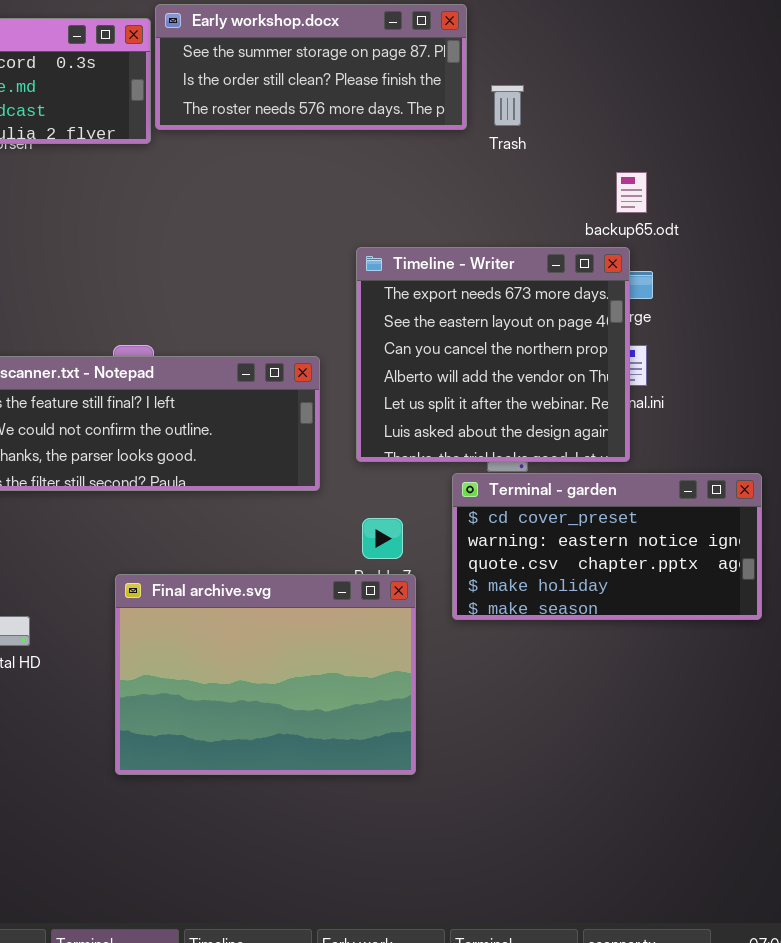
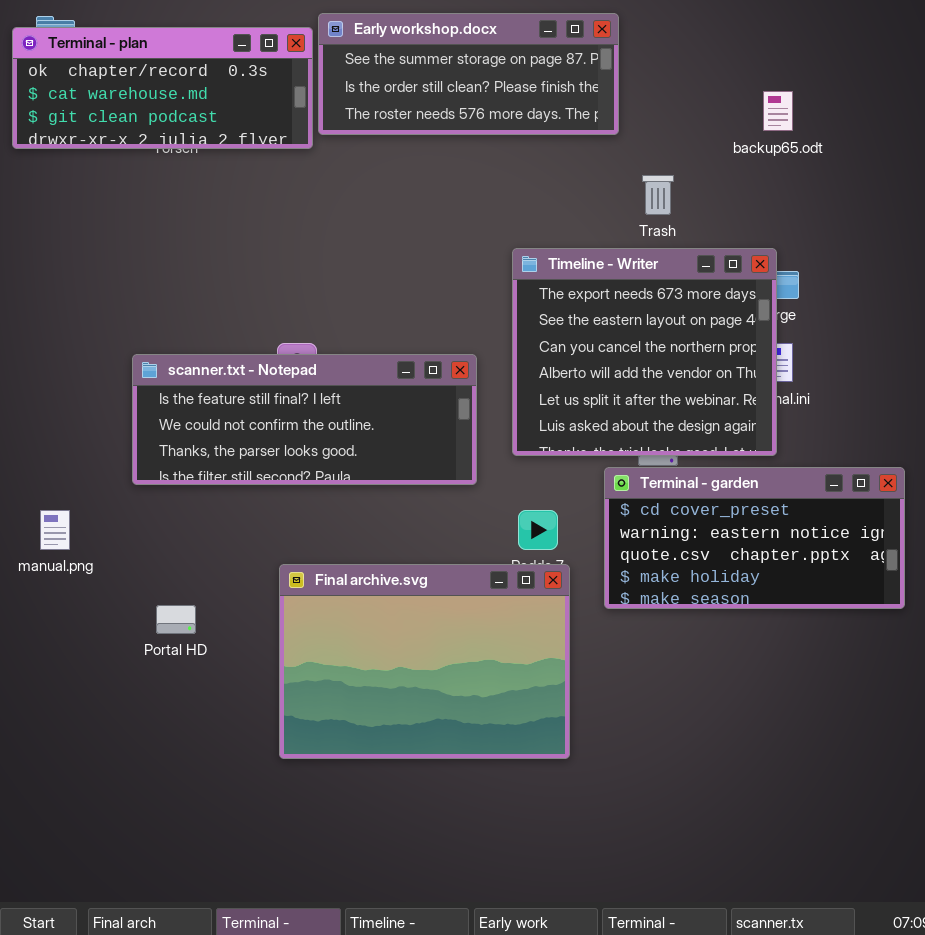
Trash: [491,85,524,126] -> [642,175,674,215], moved
backup65.odt: [616,172,647,213] -> [763,91,793,131], moved

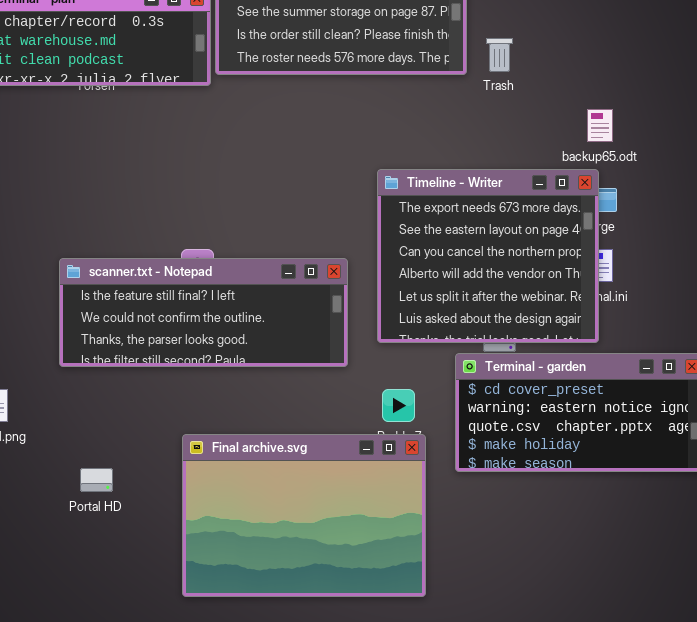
backup65.odt: [763,91,793,131] -> [587,109,613,142], moved
Trash: [642,175,674,215] -> [486,38,513,72], moved

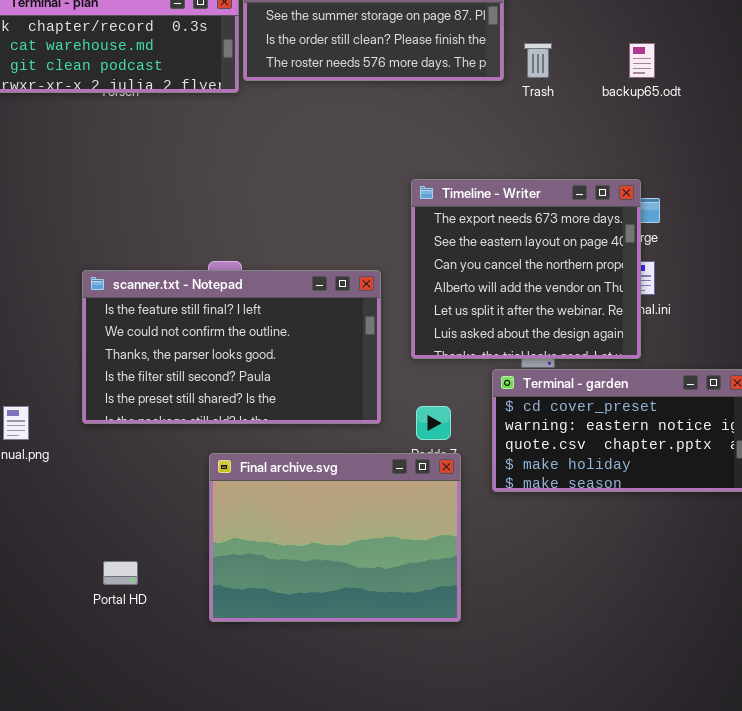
backup65.odt: [587,109,613,142] -> [629,43,655,78], moved
scanner.txt - Notepad: [59,258,348,367] -> [82,270,381,424], resized
Portal HD: [80,468,113,492] -> [103,561,138,585], moved

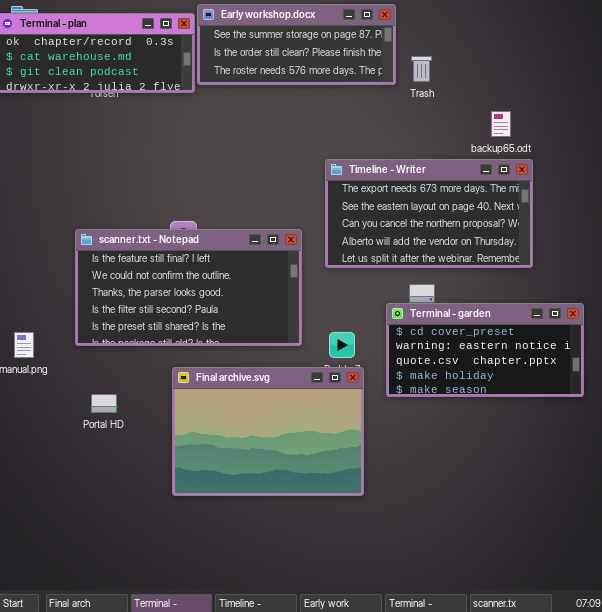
backup65.odt: [629,43,655,78] -> [491,111,511,137], moved
Timeline - Writer: [411,179,641,359] -> [325,159,533,268], resized
Portal HD: [103,561,138,585] -> [91,394,117,413], moved

